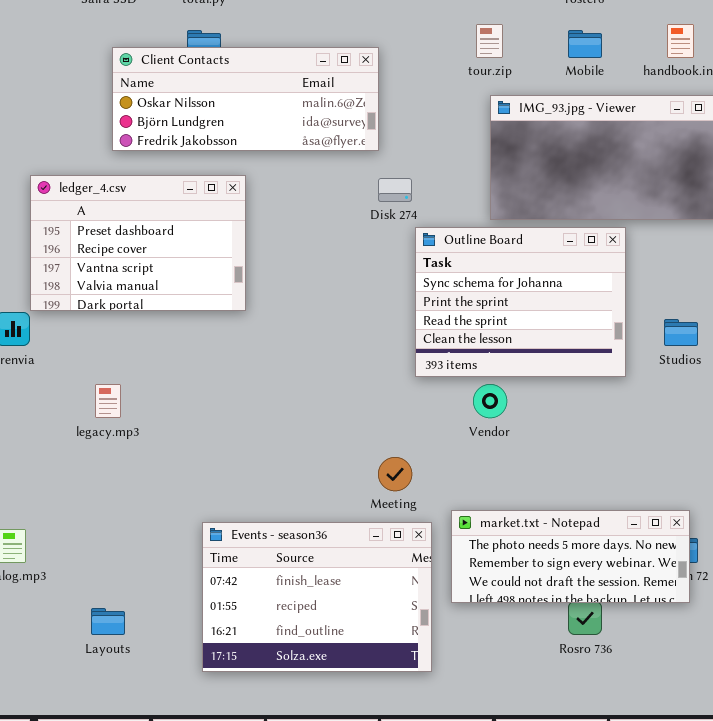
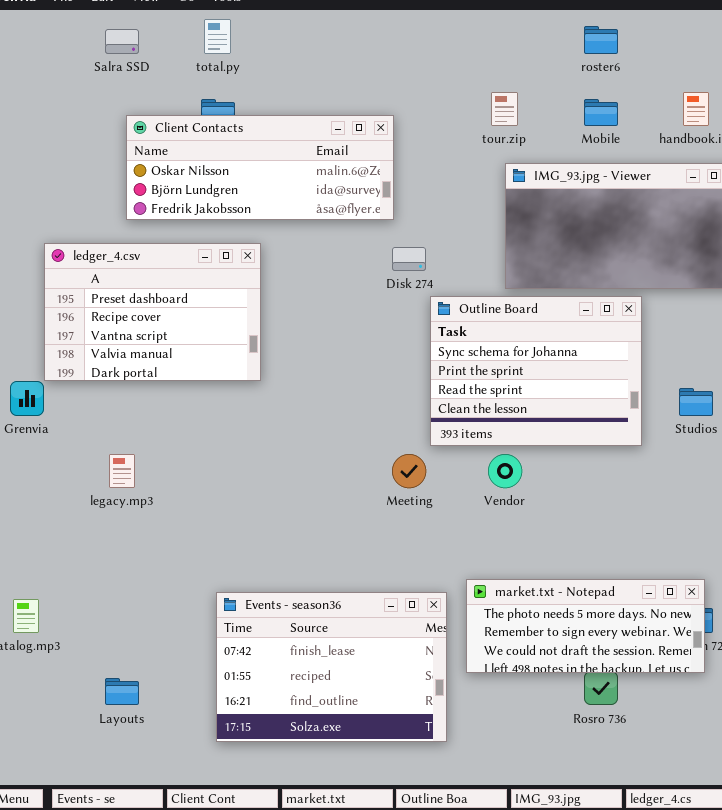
Meeting: [378,457,412,491] -> [392,454,426,488], moved

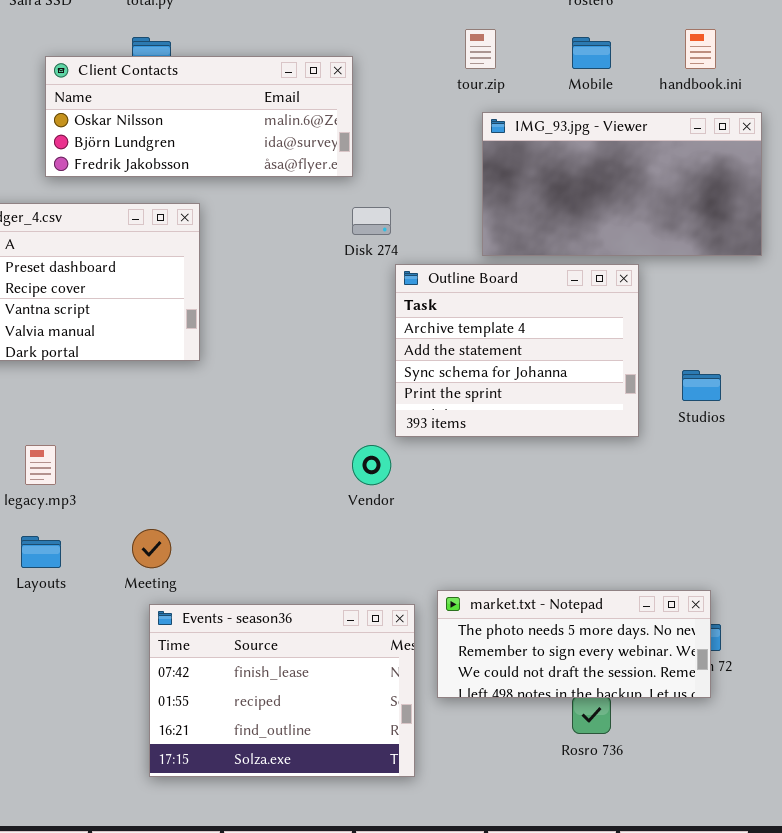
Outline Board: [430,296,642,446] -> [395,264,639,437], scrolled up 2 rows
Meeting: [392,454,426,488] -> [132,529,171,568], moved
Vendor: [488,454,522,488] -> [352,445,391,485], moved
Layouts: [105,678,139,705] -> [21,536,61,568], moved

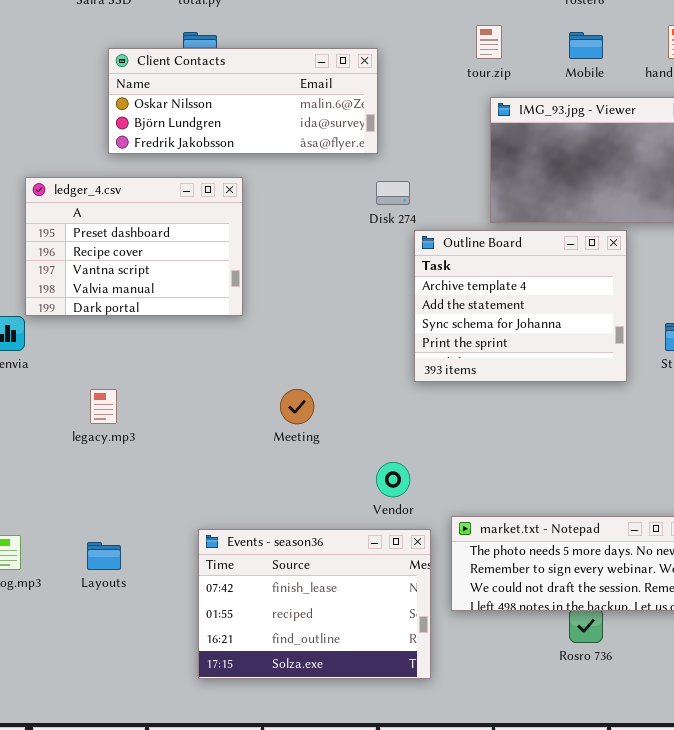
Vendor: [352,445,391,485] -> [376,462,410,497], moved
Meeting: [132,529,171,568] -> [280,389,314,424], moved
Layouts: [21,536,61,568] -> [87,542,121,570], moved

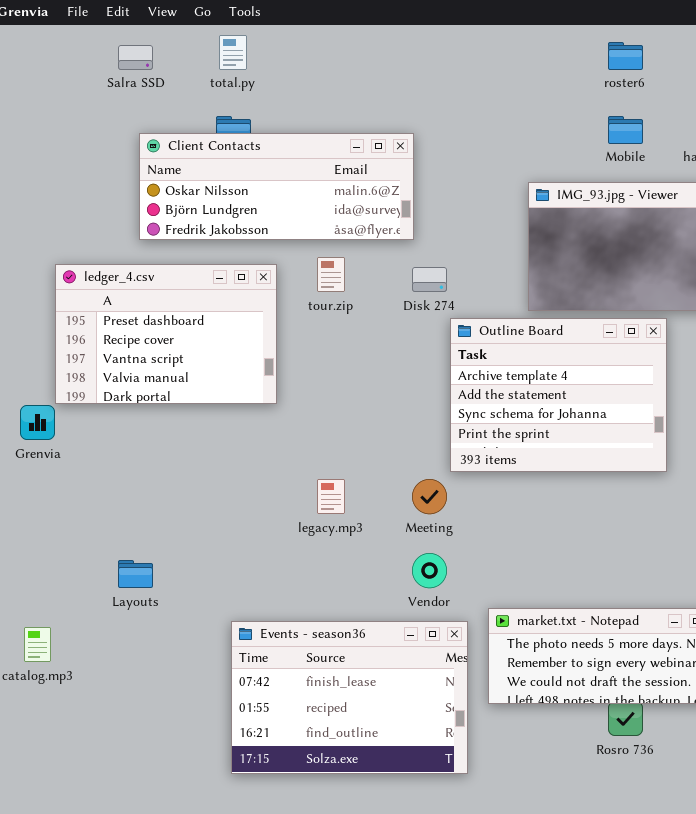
tour.zip: [476,25,502,59] -> [317,257,345,292], moved
legacy.mp3: [90,389,117,424] -> [317,479,345,514], moved
Meeting: [280,389,314,424] -> [412,479,447,514], moved
Layouts: [87,542,121,570] -> [118,560,153,588], moved

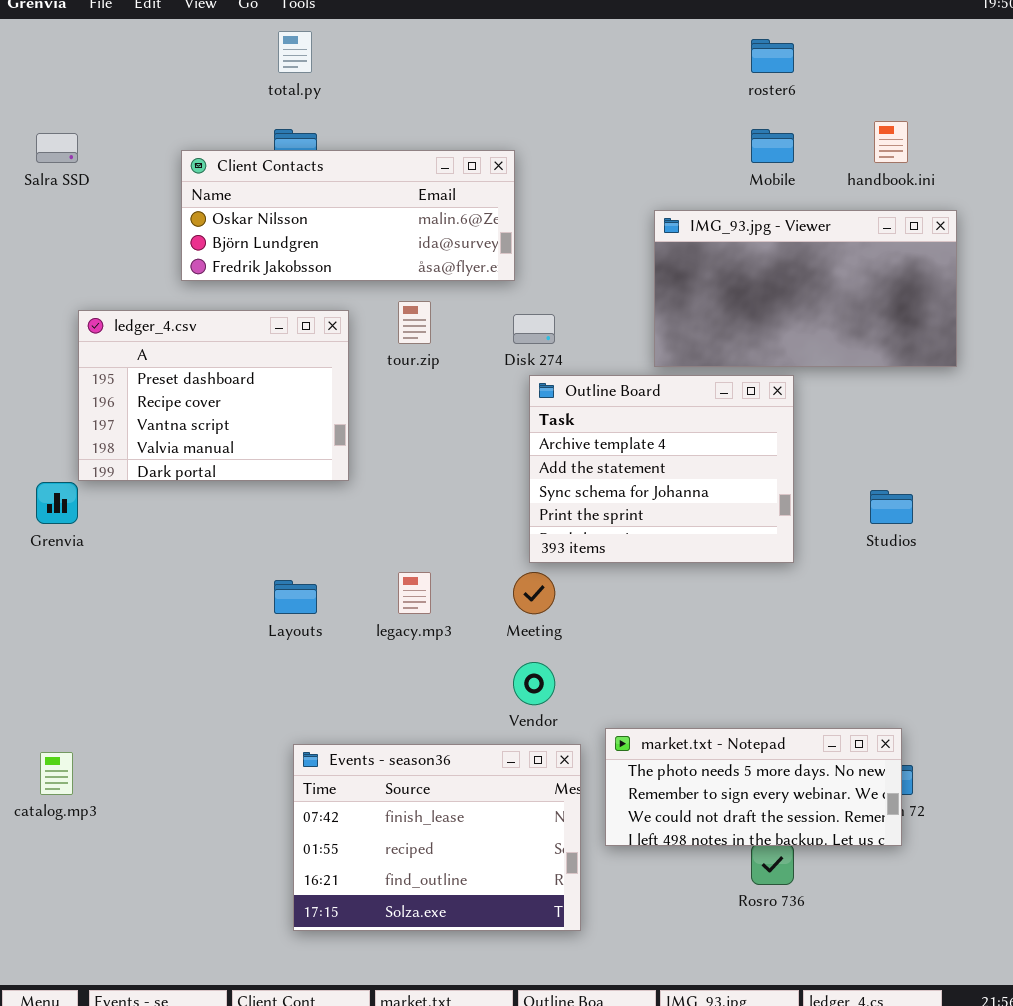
Salra SSD: [118,45,153,70] -> [36,133,78,163], moved
Outline Board: [450,318,667,472] -> [529,375,794,563], moved
Layouts: [118,560,153,588] -> [274,580,317,614], moved

